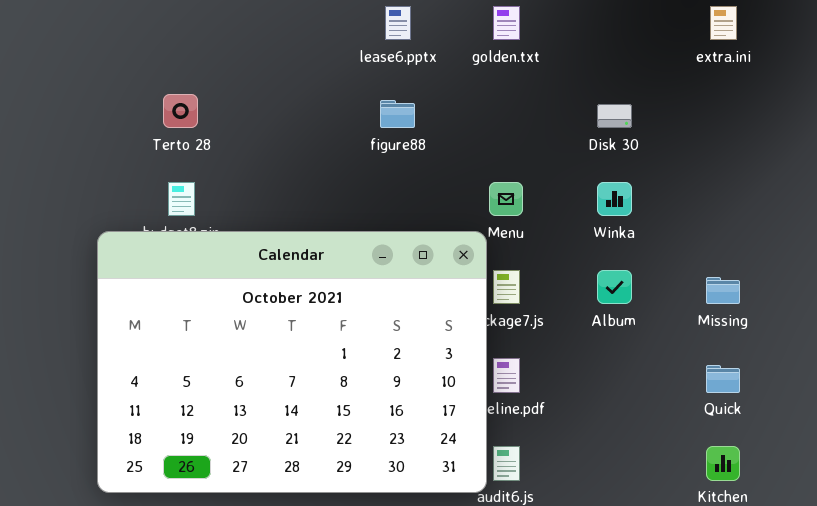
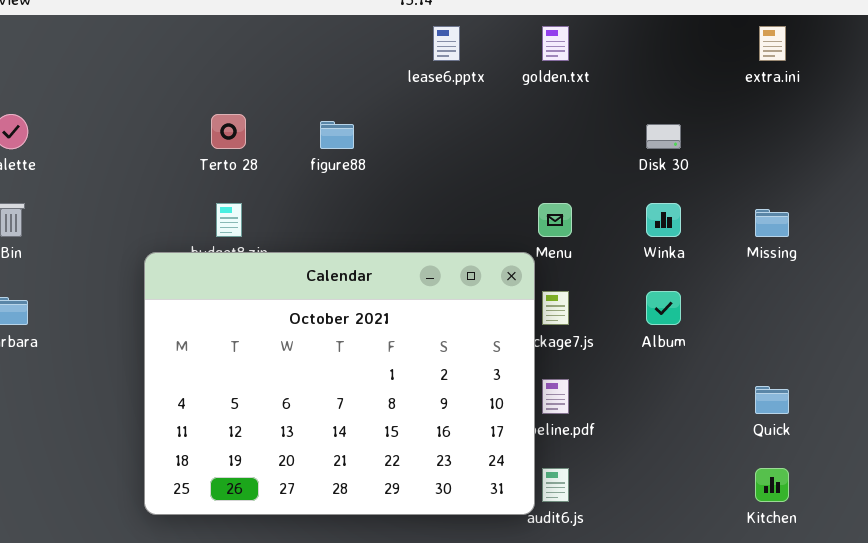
figure88: [380,100,415,128] -> [320,121,354,149], moved
Missing: [706,277,740,304] -> [755,209,789,237], moved

